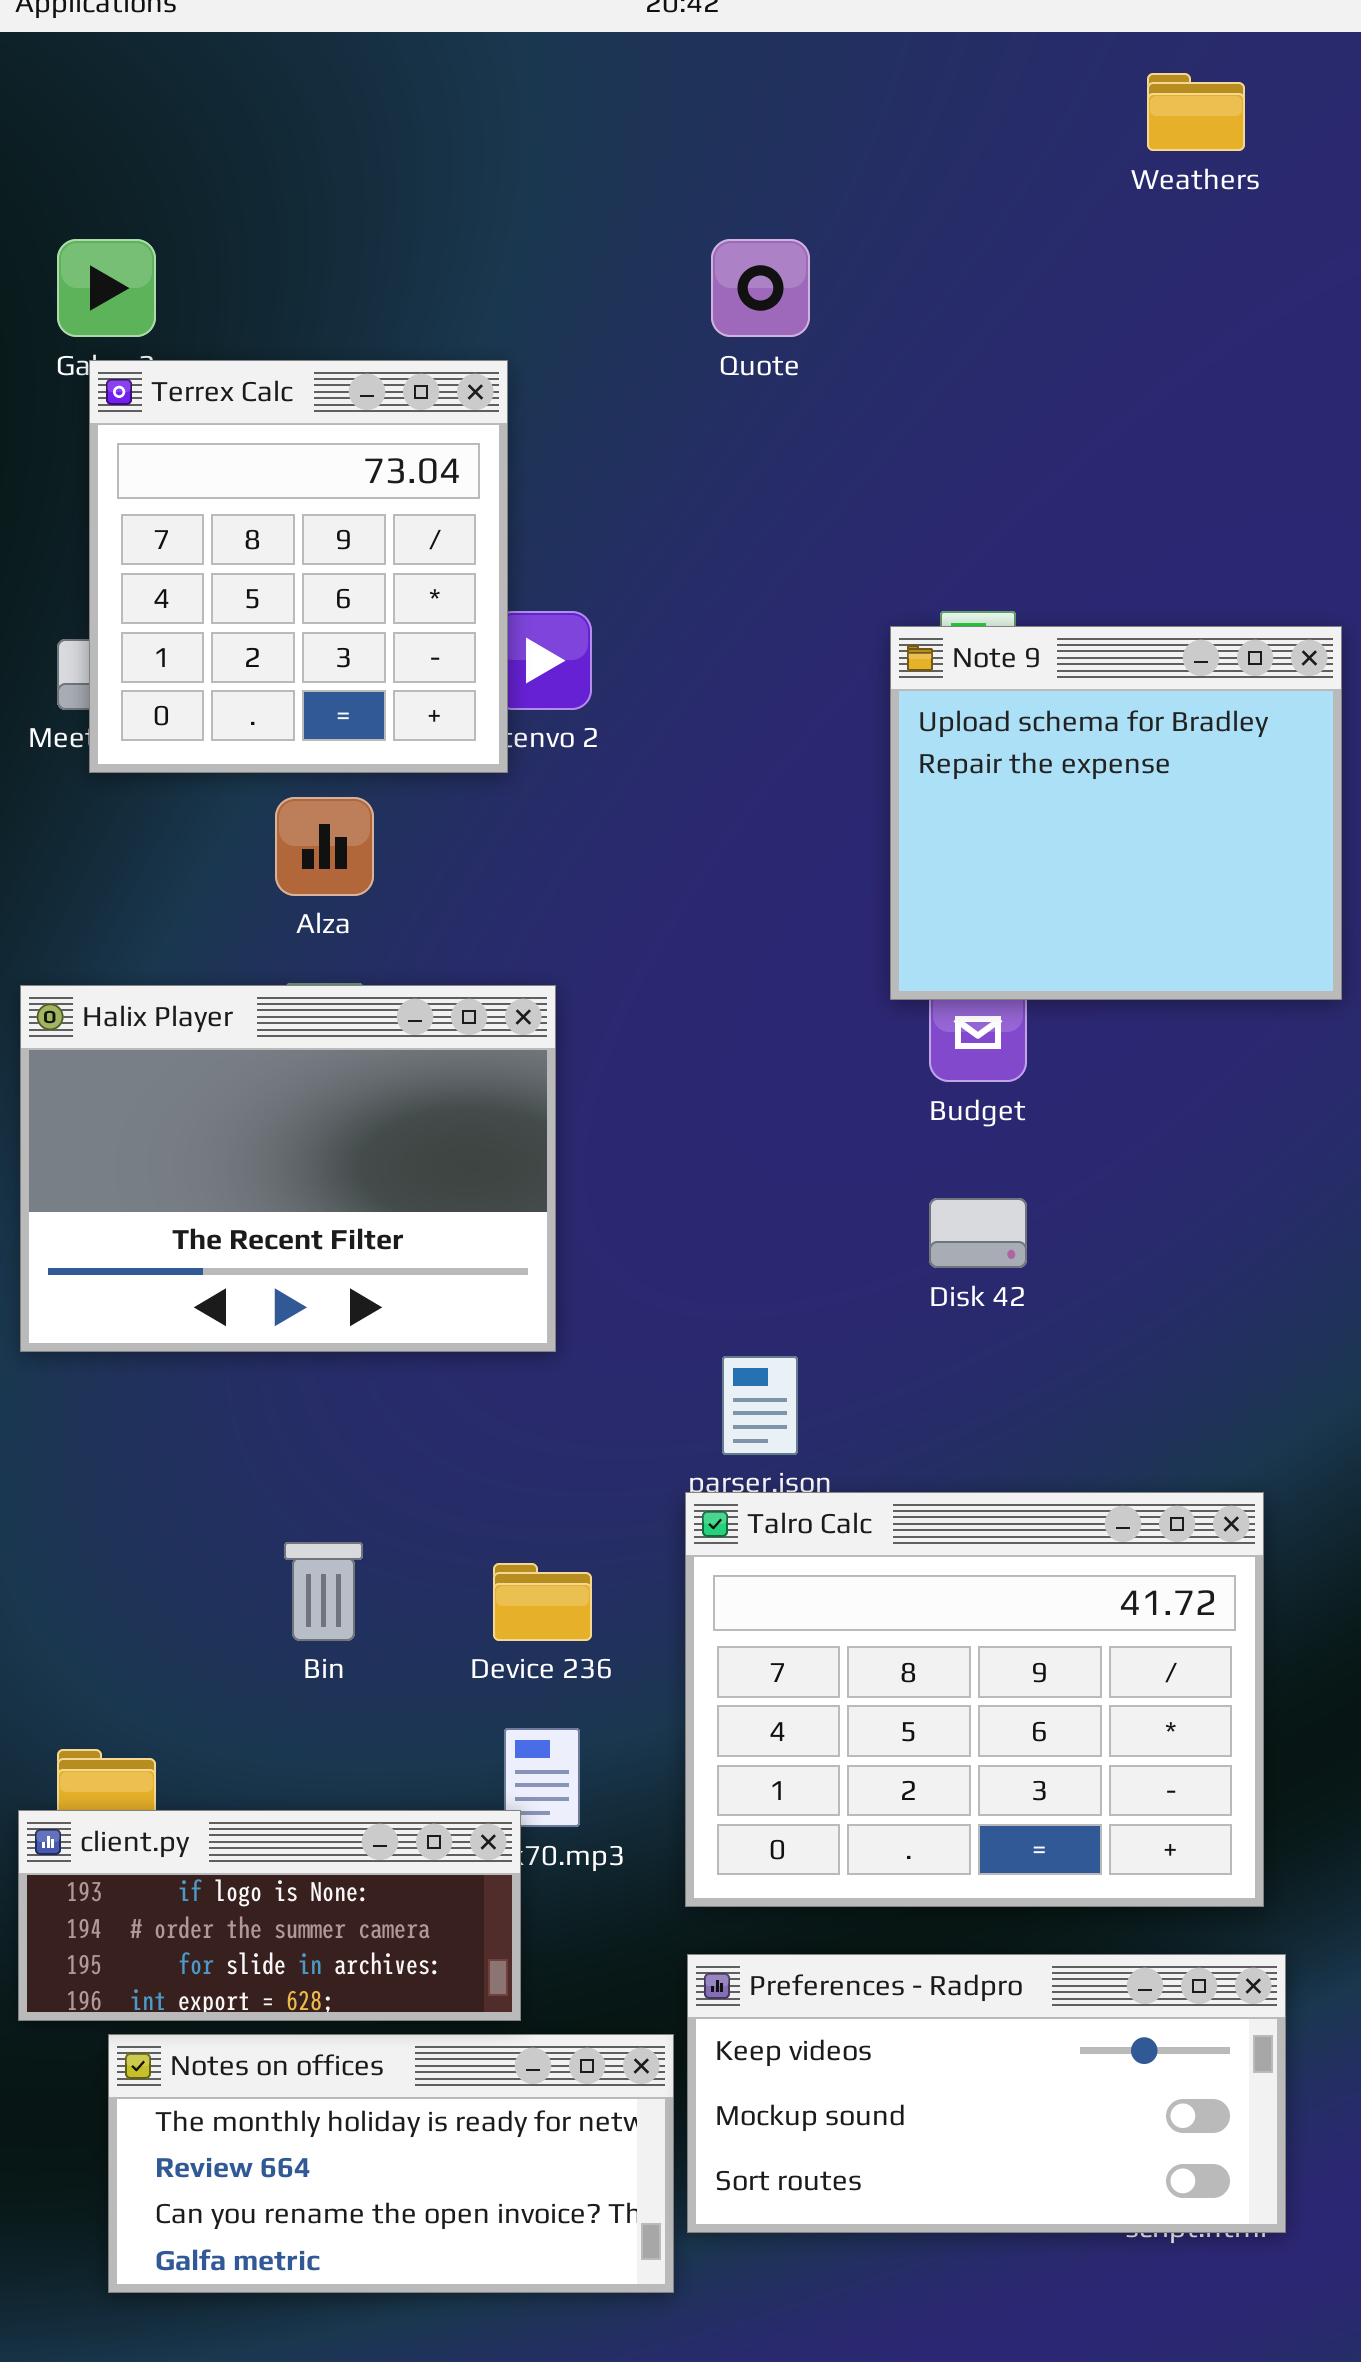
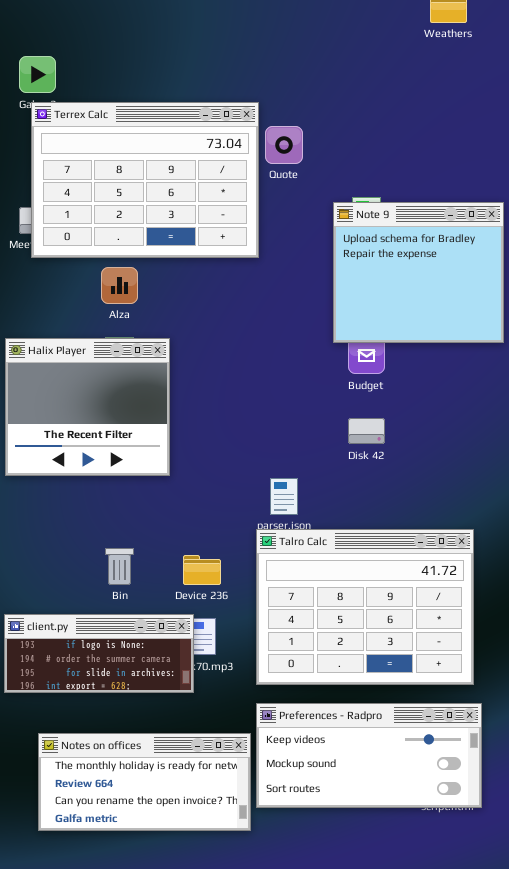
Quote: [711,239,810,337] -> [265,126,303,164], moved
Terrex Calc: [89,360,508,773] -> [31,102,259,258], resized
Halix Player: [20,985,556,1352] -> [5,338,170,476], resized
client.py: [18,1810,521,2021] -> [4,614,194,693], moved

